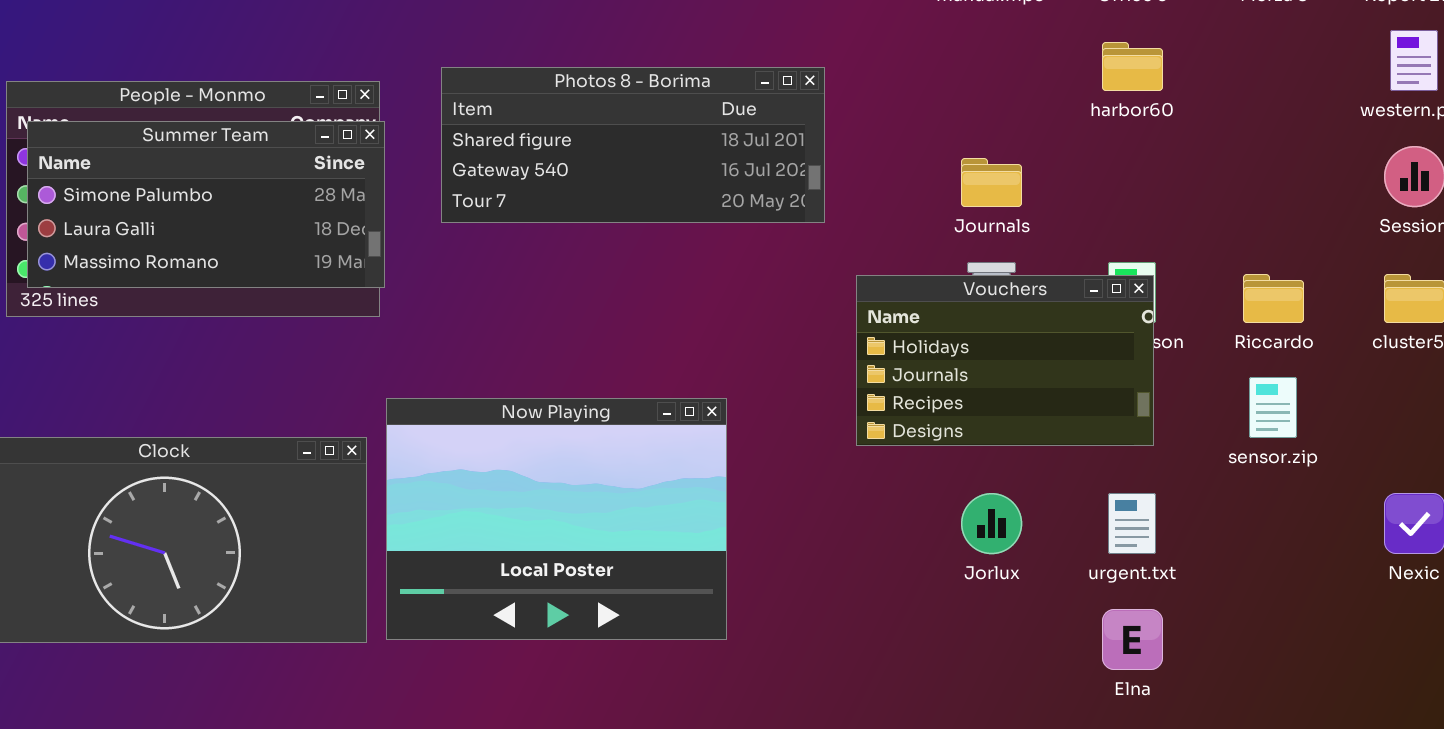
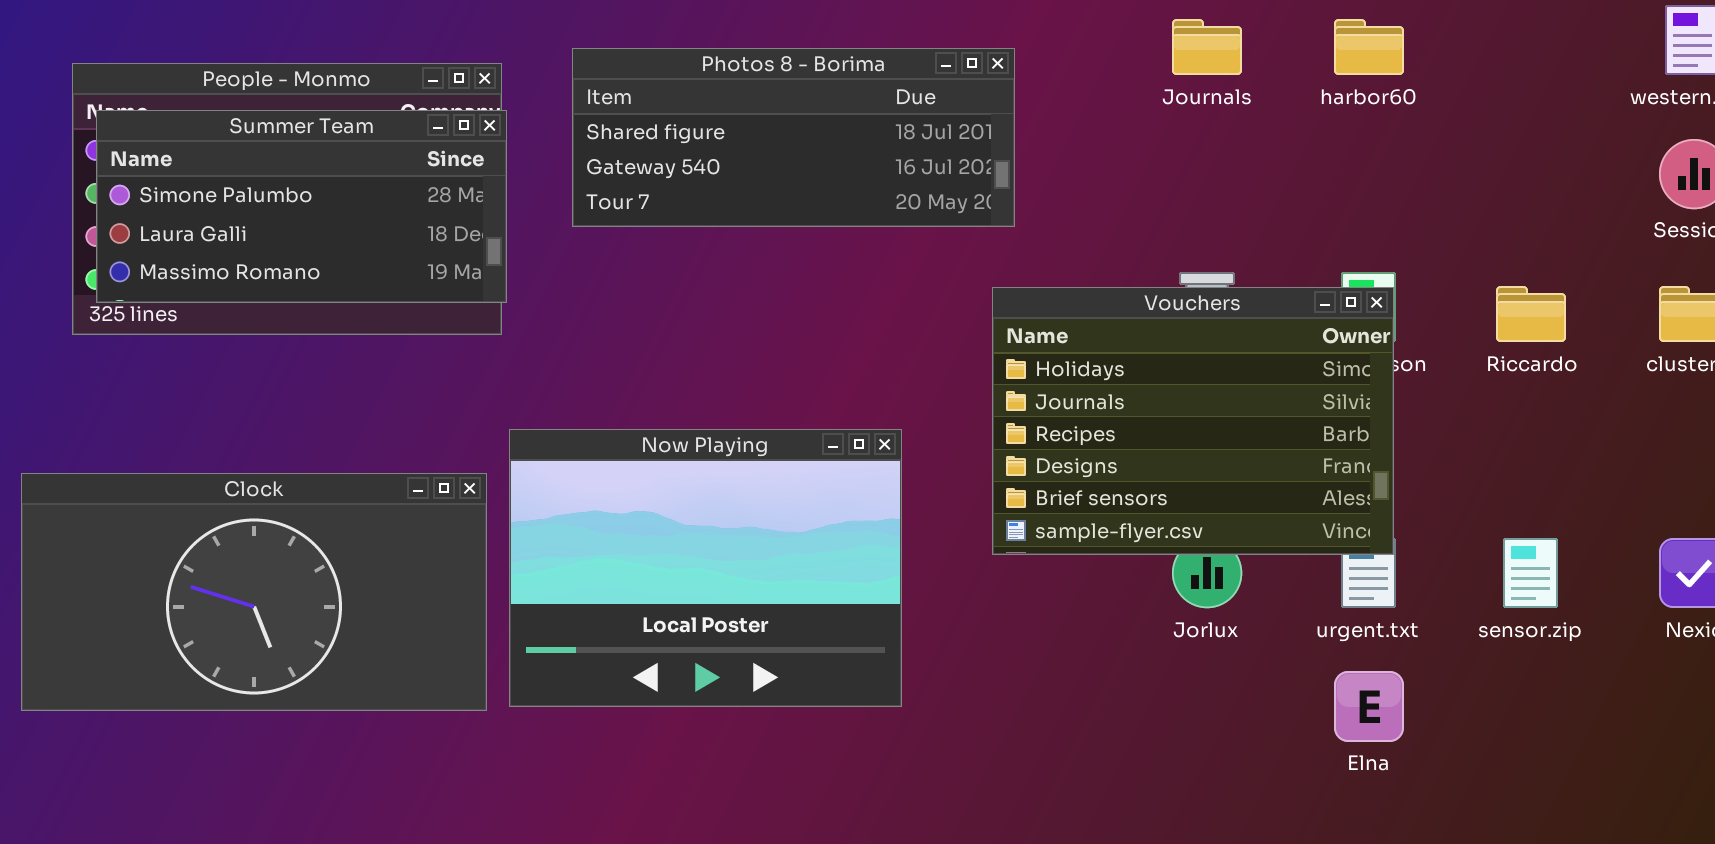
Journals: [961,158,1022,207] -> [1172,19,1242,75], moved
Vouchers: [856,275,1154,446] -> [992,287,1394,555], resized
sensor.zip: [1249,377,1297,438] -> [1503,538,1558,608], moved

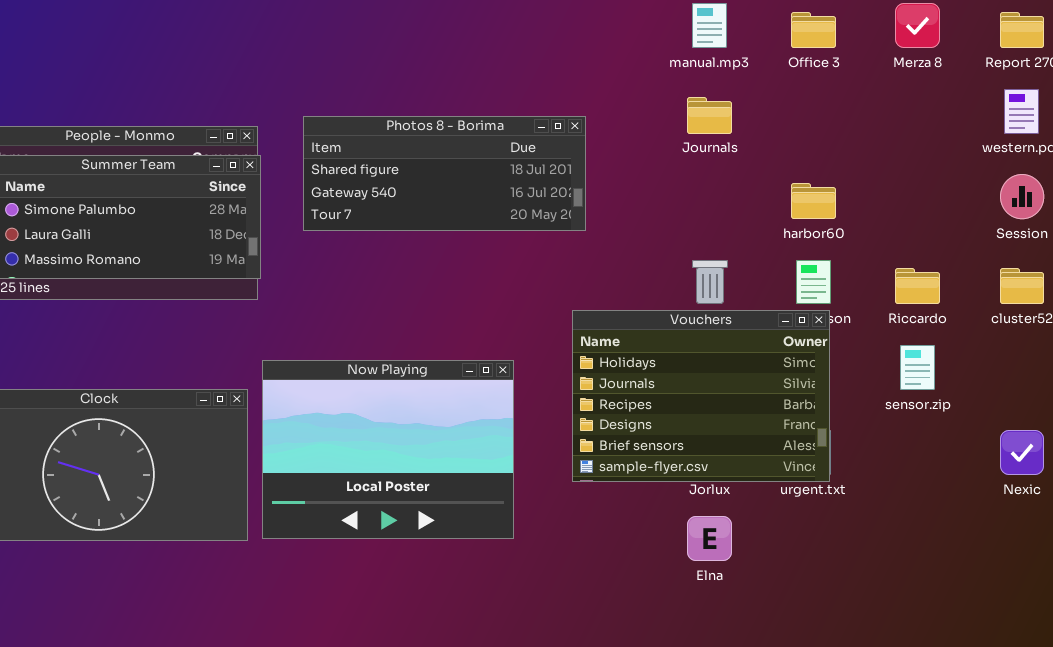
harbor60: [1334,19,1404,75] -> [791,183,836,219], moved
Vouchers: [992,287,1394,555] -> [572,310,830,482], moved
sensor.zip: [1503,538,1558,608] -> [900,345,935,390], moved
Elna: [1334,671,1404,742] -> [687,516,732,561], moved

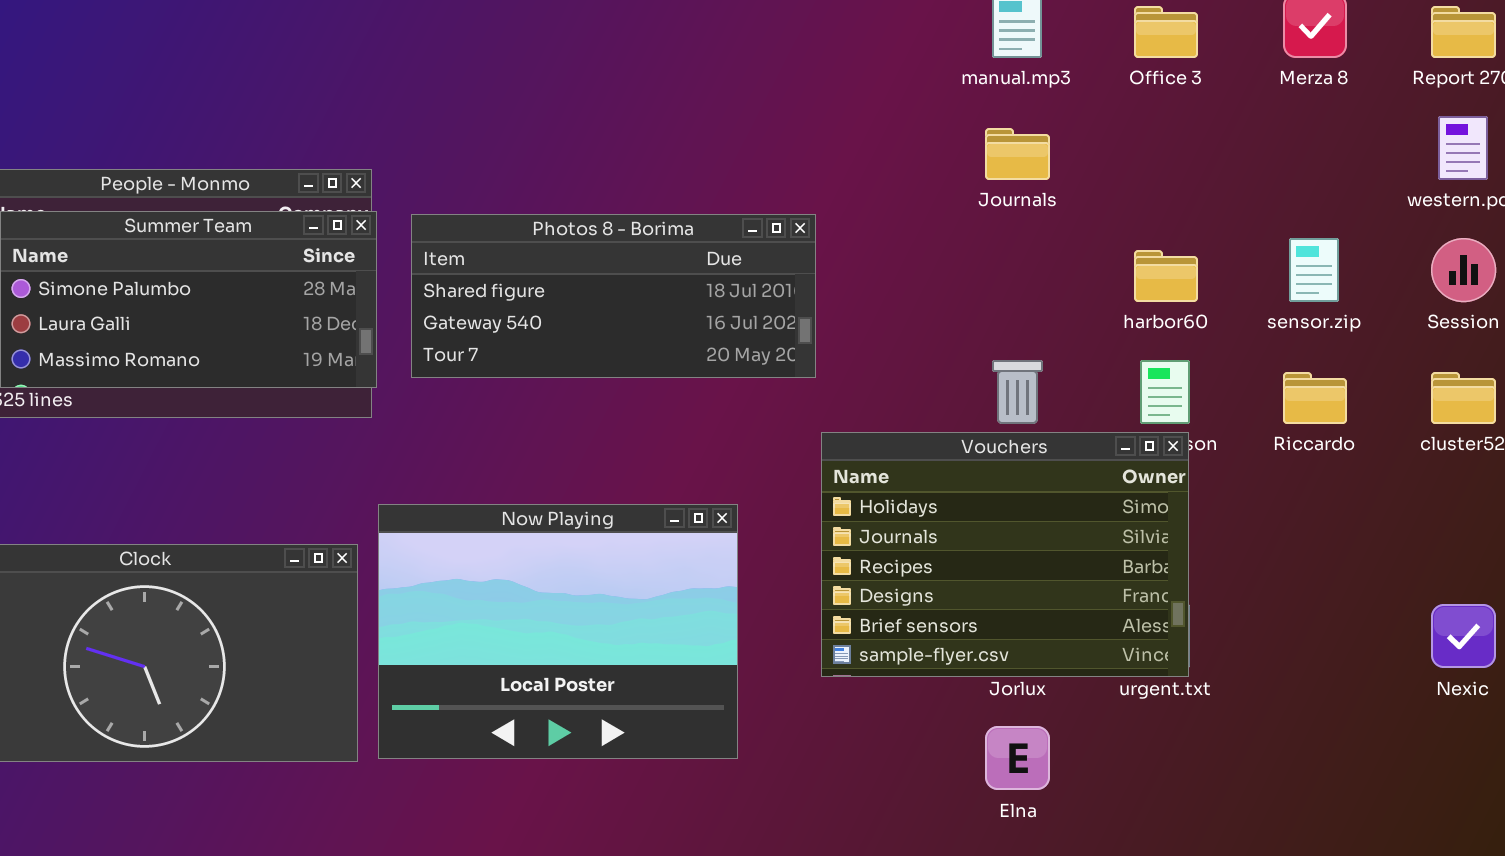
Photos 8 - Borima: [303,116,586,231] -> [411,214,816,378], moved
sensor.zip: [900,345,935,390] -> [1289,238,1339,302], moved

